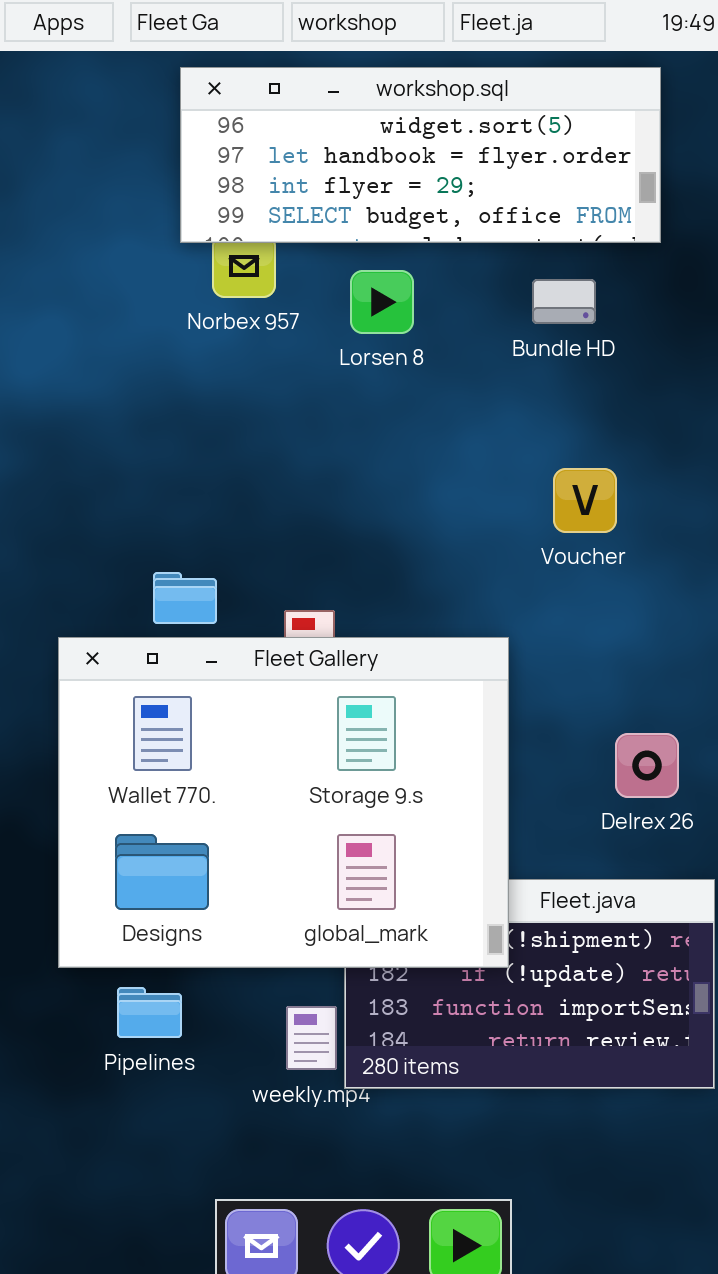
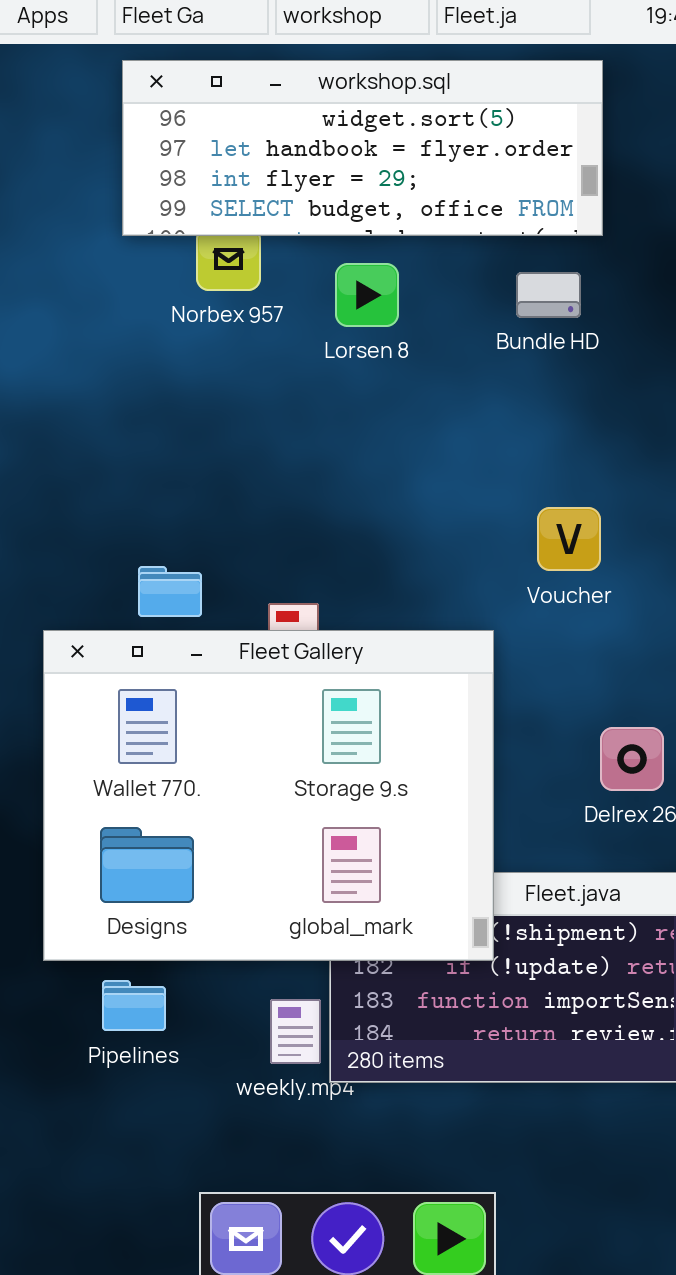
workshop.sql: [180,67,661,243] -> [122,60,603,236], moved
Voucher: [553,468,617,533] -> [537,507,601,571], moved

